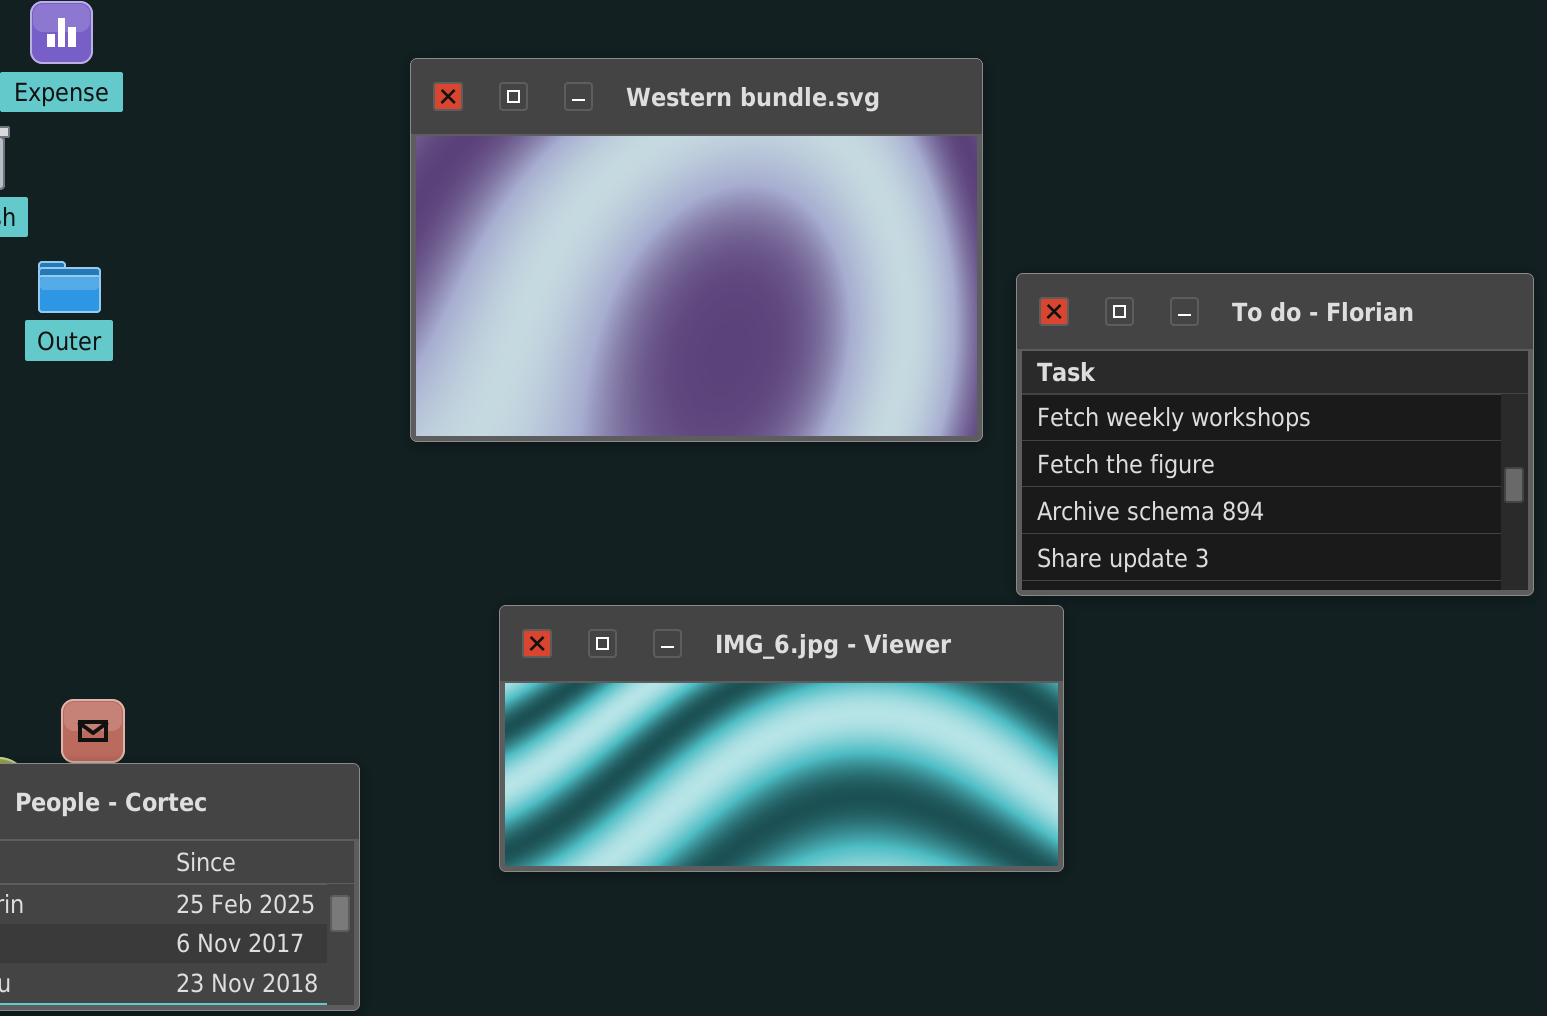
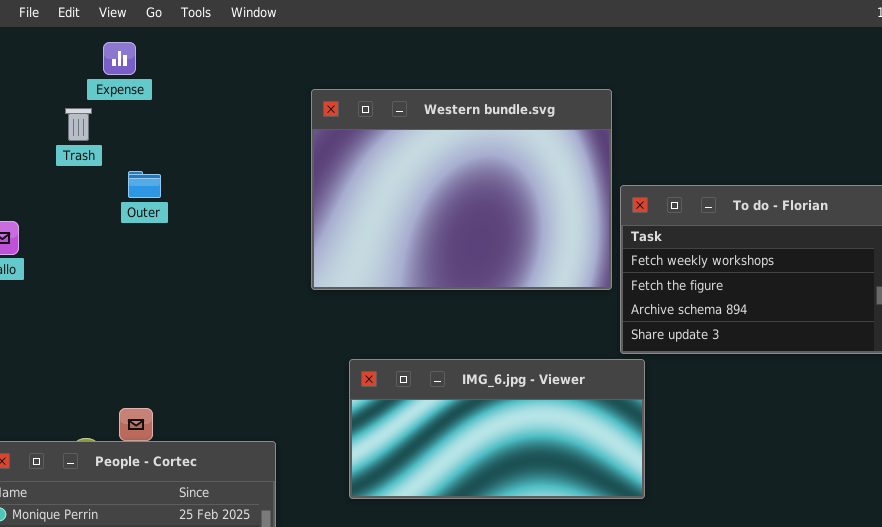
Western bundle.svg: [410,58,983,442] -> [311,89,612,290], moved
Outer: [38,261,101,313] -> [128,171,161,198], moved

